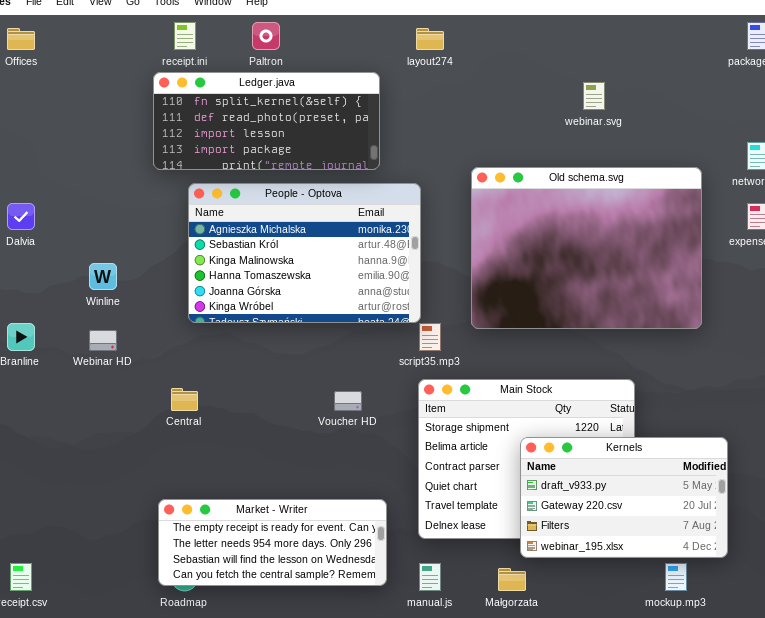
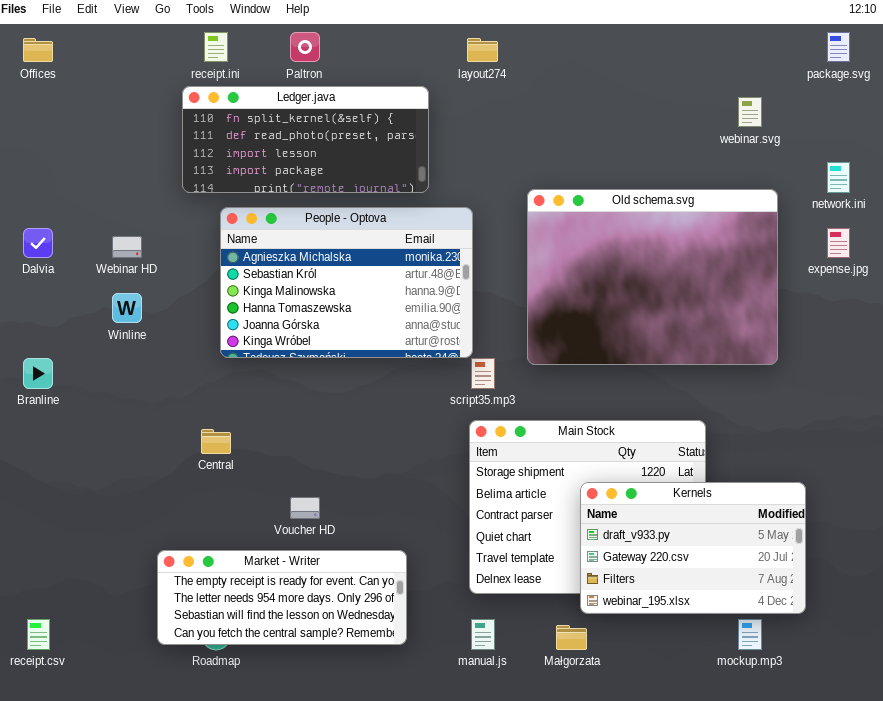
webinar.svg: [583,82,605,110] -> [738,97,762,127], moved
Webinar HD: [89,330,117,351] -> [112,236,142,258], moved
Voucher HD: [334,391,362,411] -> [290,497,320,519], moved
Market - Writer: [158,499,387,586] -> [157,550,407,645], moved

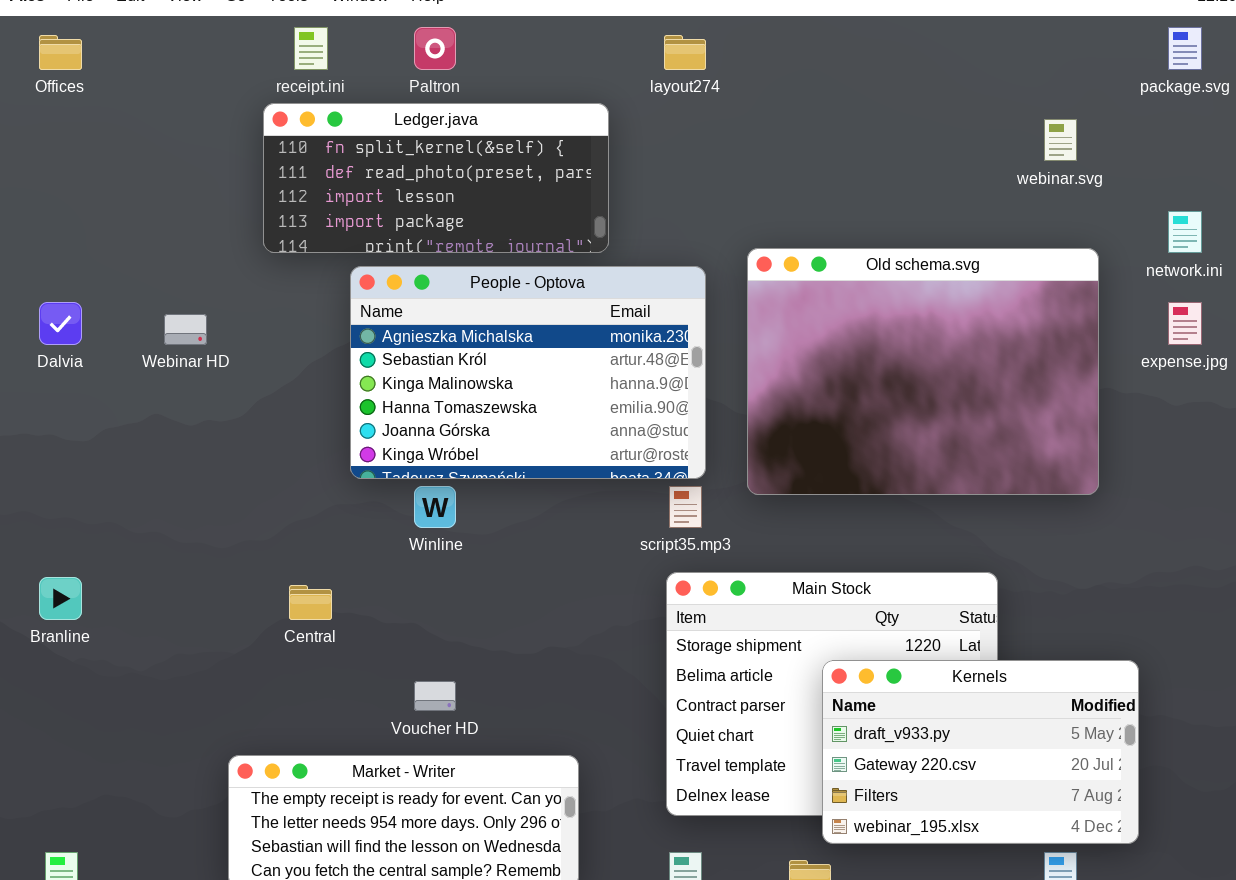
People - Optova: [220,207,473,358] -> [350,266,706,479], moved
Winline: [112,293,142,323] -> [414,486,456,528], moved
Branline: [23,358,53,389] -> [39,577,82,620], moved

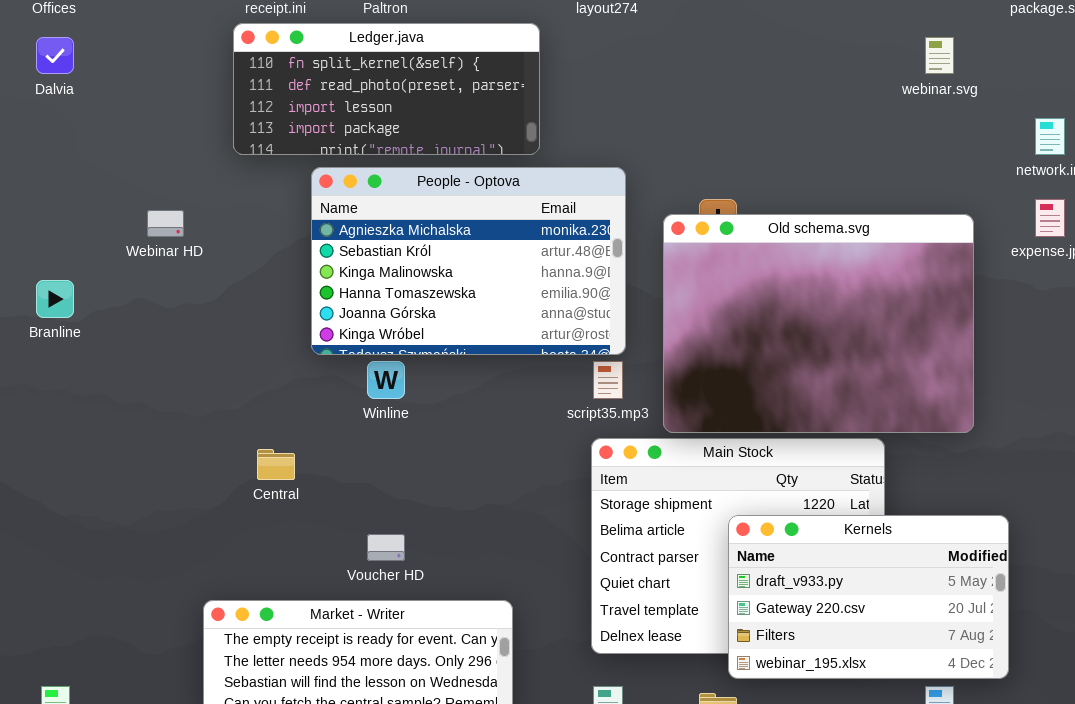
Old schema.svg: [747,248,1099,495] -> [663,214,974,433], moved
Dalvia: [39,302,82,345] -> [36,37,74,74], moved
Branline: [39,577,82,620] -> [36,280,74,318], moved

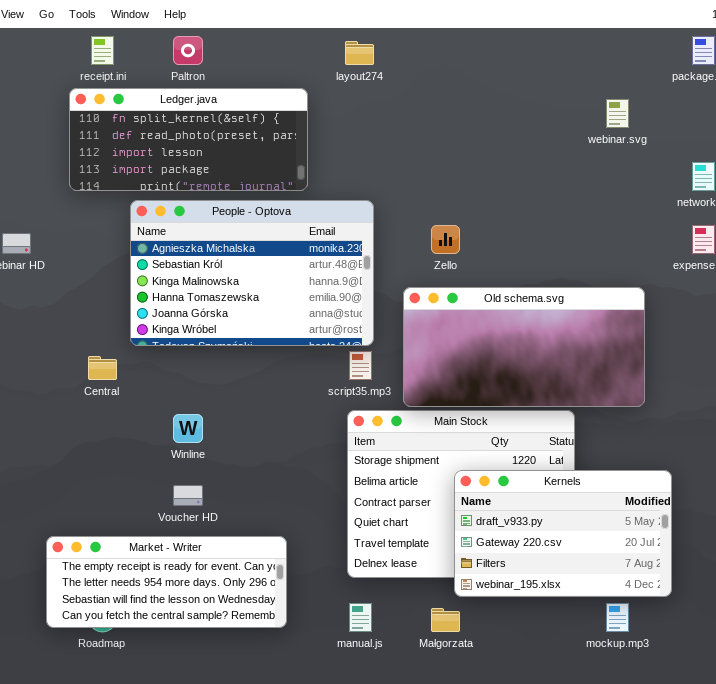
Old schema.svg: [663,214,974,433] -> [403,287,645,407], resized
Winline: [367,361,405,399] -> [173,414,203,443], moved
Central: [257,449,295,480] -> [88,356,117,380], moved

